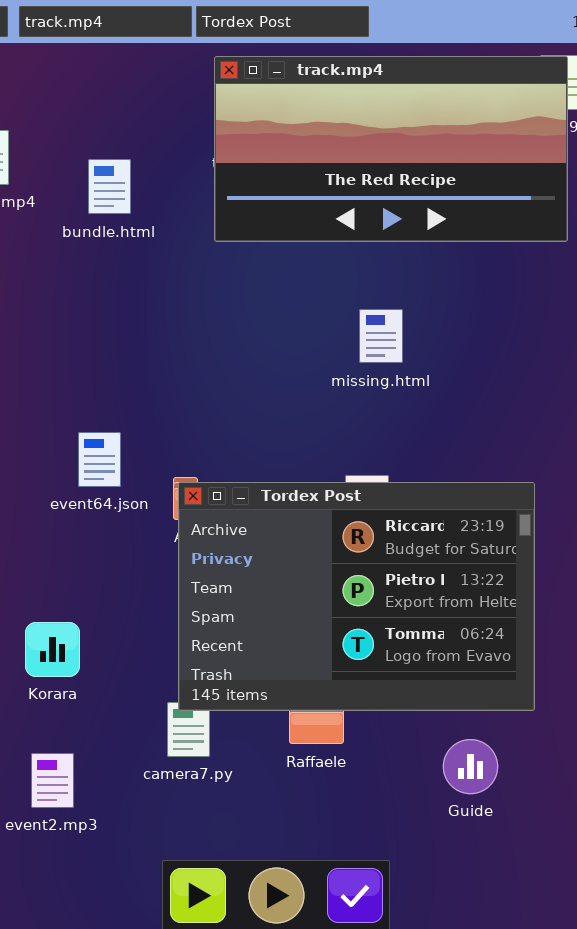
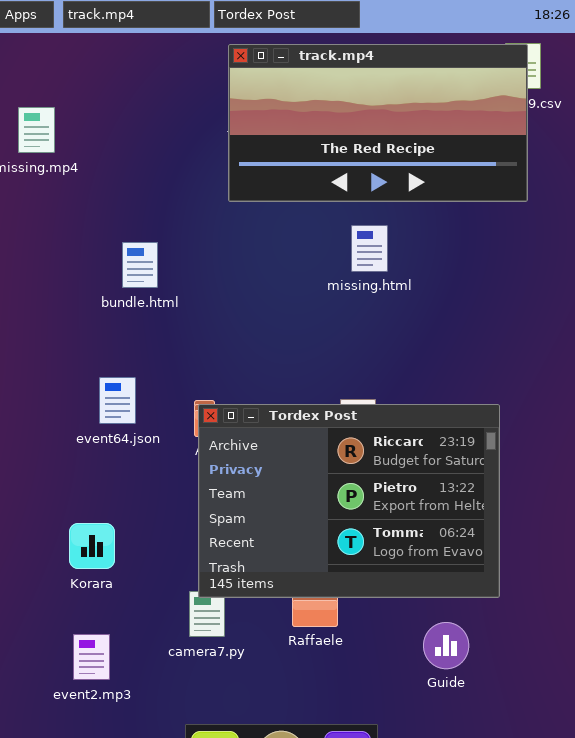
bundle.html: [88,159,131,214] -> [122,242,158,288], moved
missing.html: [359,309,403,363] -> [351,225,388,272], moved
event64.json: [78,432,121,487] -> [99,377,136,424], moved

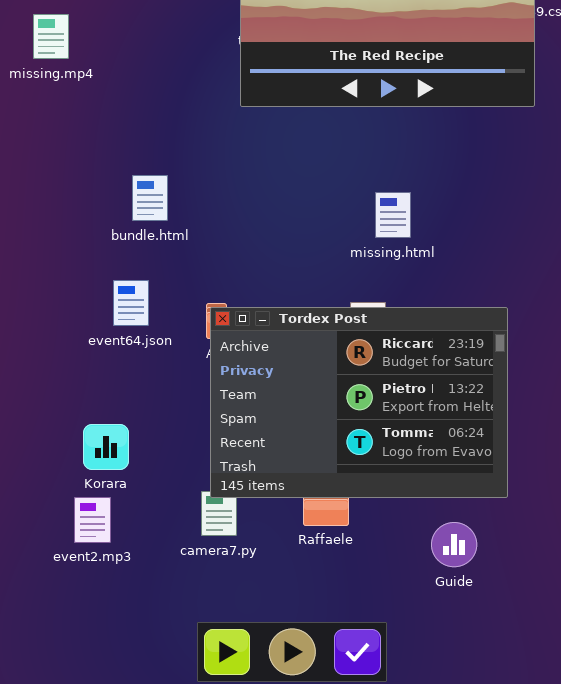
missing.html: [351,225,388,272] -> [375,192,411,238], moved
bundle.html: [122,242,158,288] -> [132,175,168,221], moved
event2.mp3: [73,634,110,680] -> [74,497,111,543], moved

